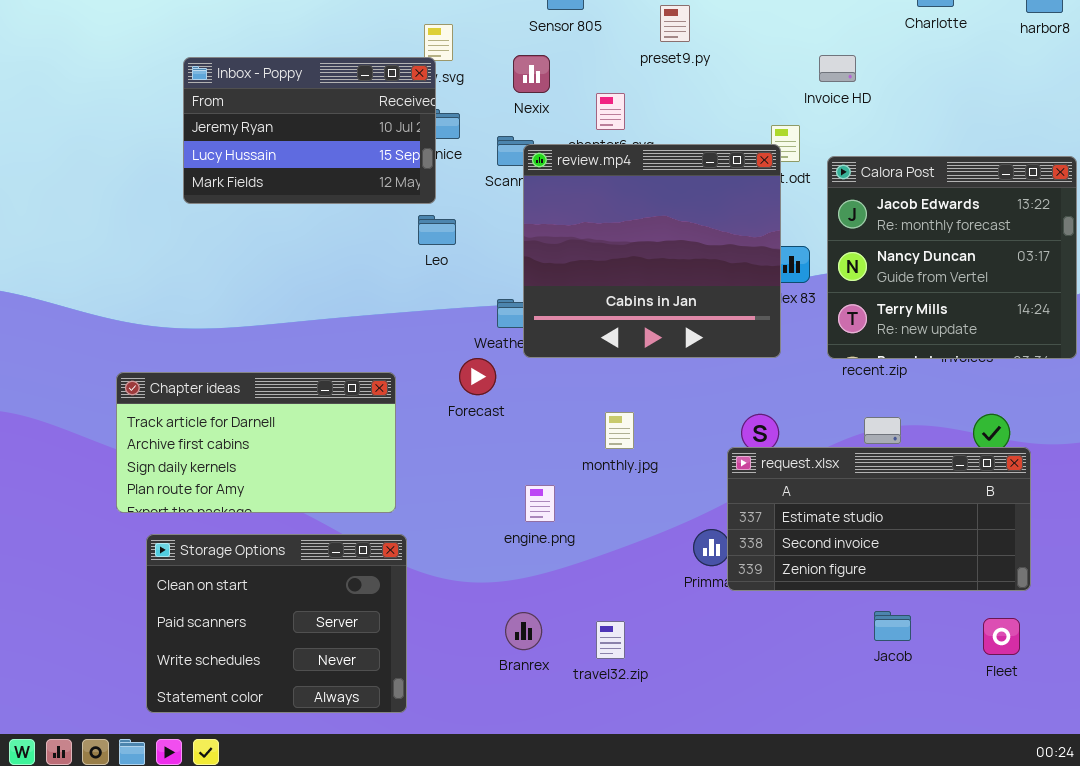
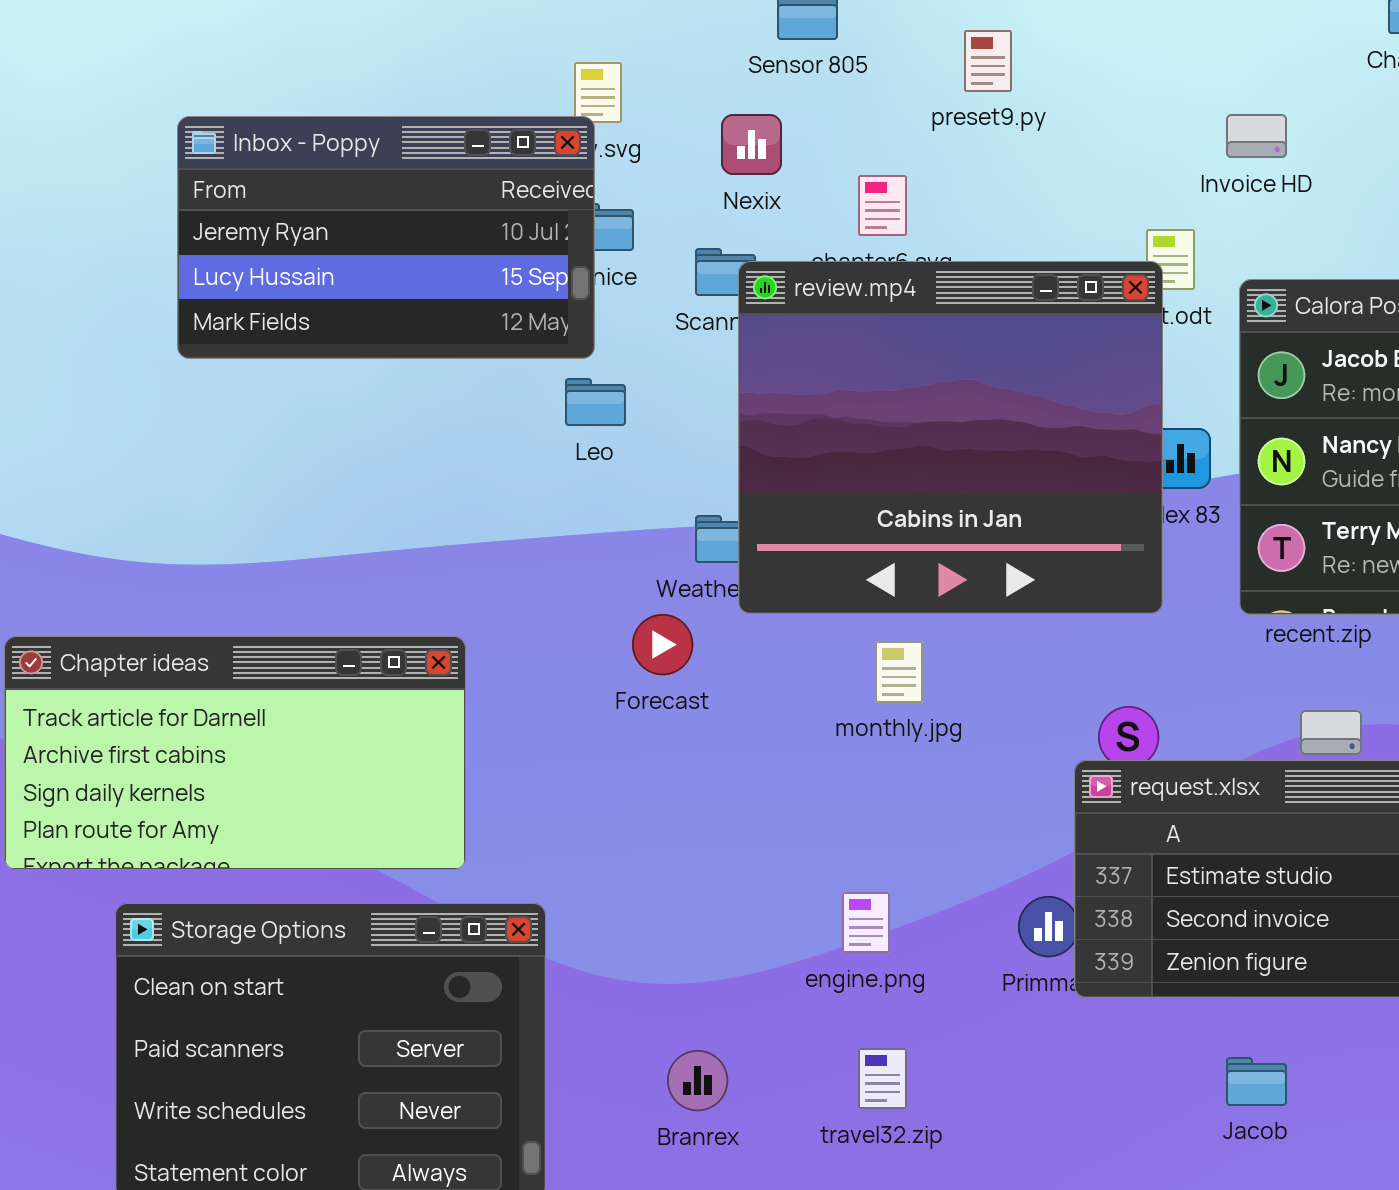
Chapter ideas: [116,372,396,513] -> [4,636,466,870], moved
monthly.jpg: [605,412,634,449] -> [875,641,923,703], moved
engine.png: [525,485,555,522] -> [842,892,890,953], moved
Jacob: [874,611,911,641] -> [1226,1057,1287,1106], moved
Branrex: [505,612,542,650] -> [667,1050,728,1111], moved

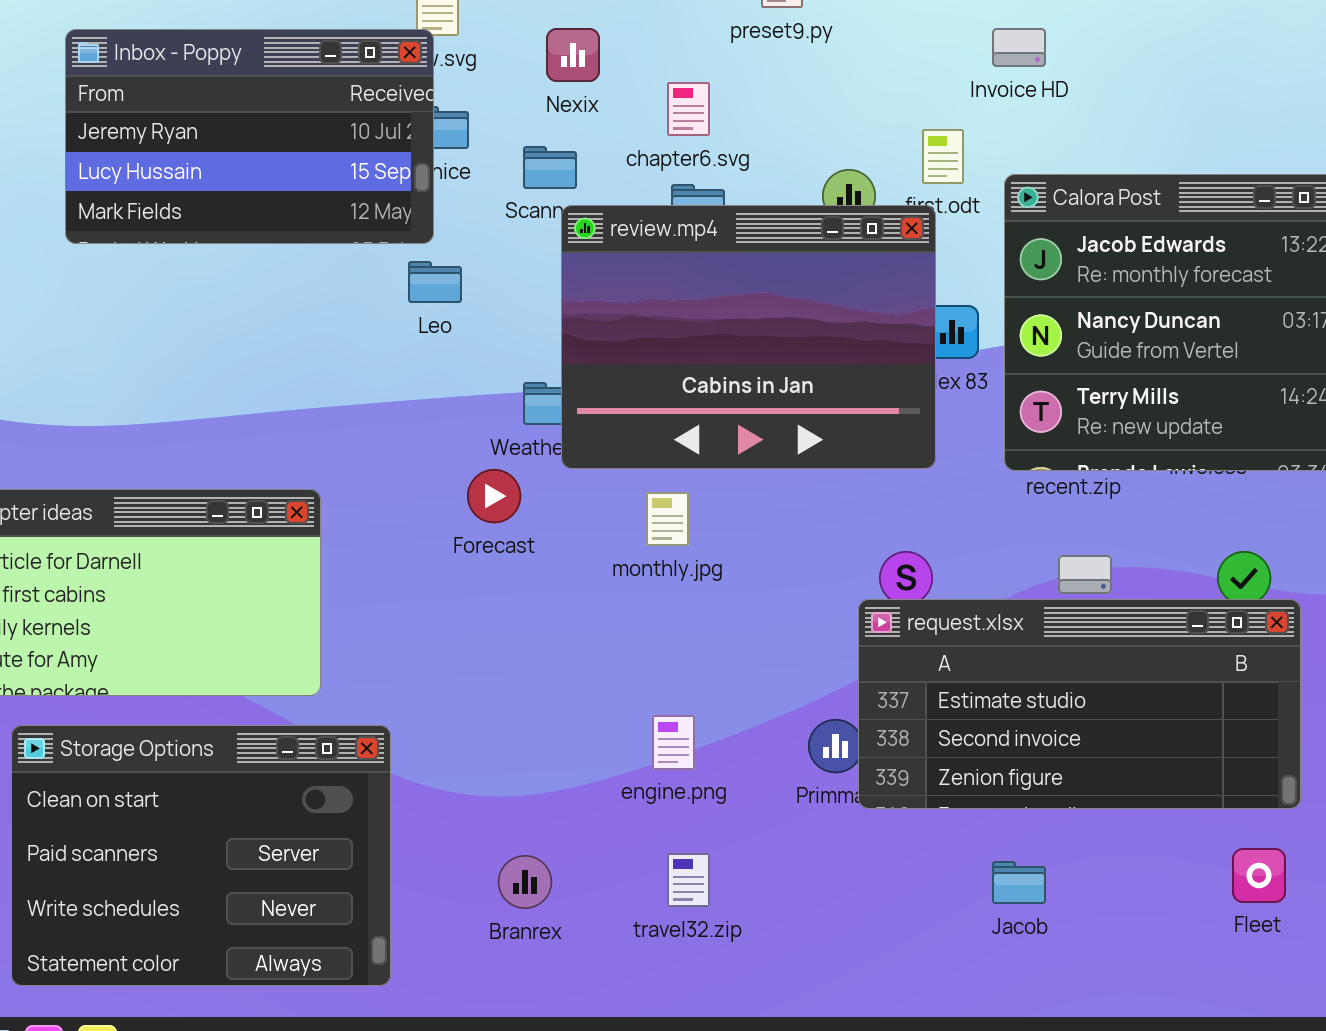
review.mp4: [738,261,1163,614] -> [561,205,936,469], resized
monthly.jpg: [875,641,923,703] -> [646,492,689,546], moved

